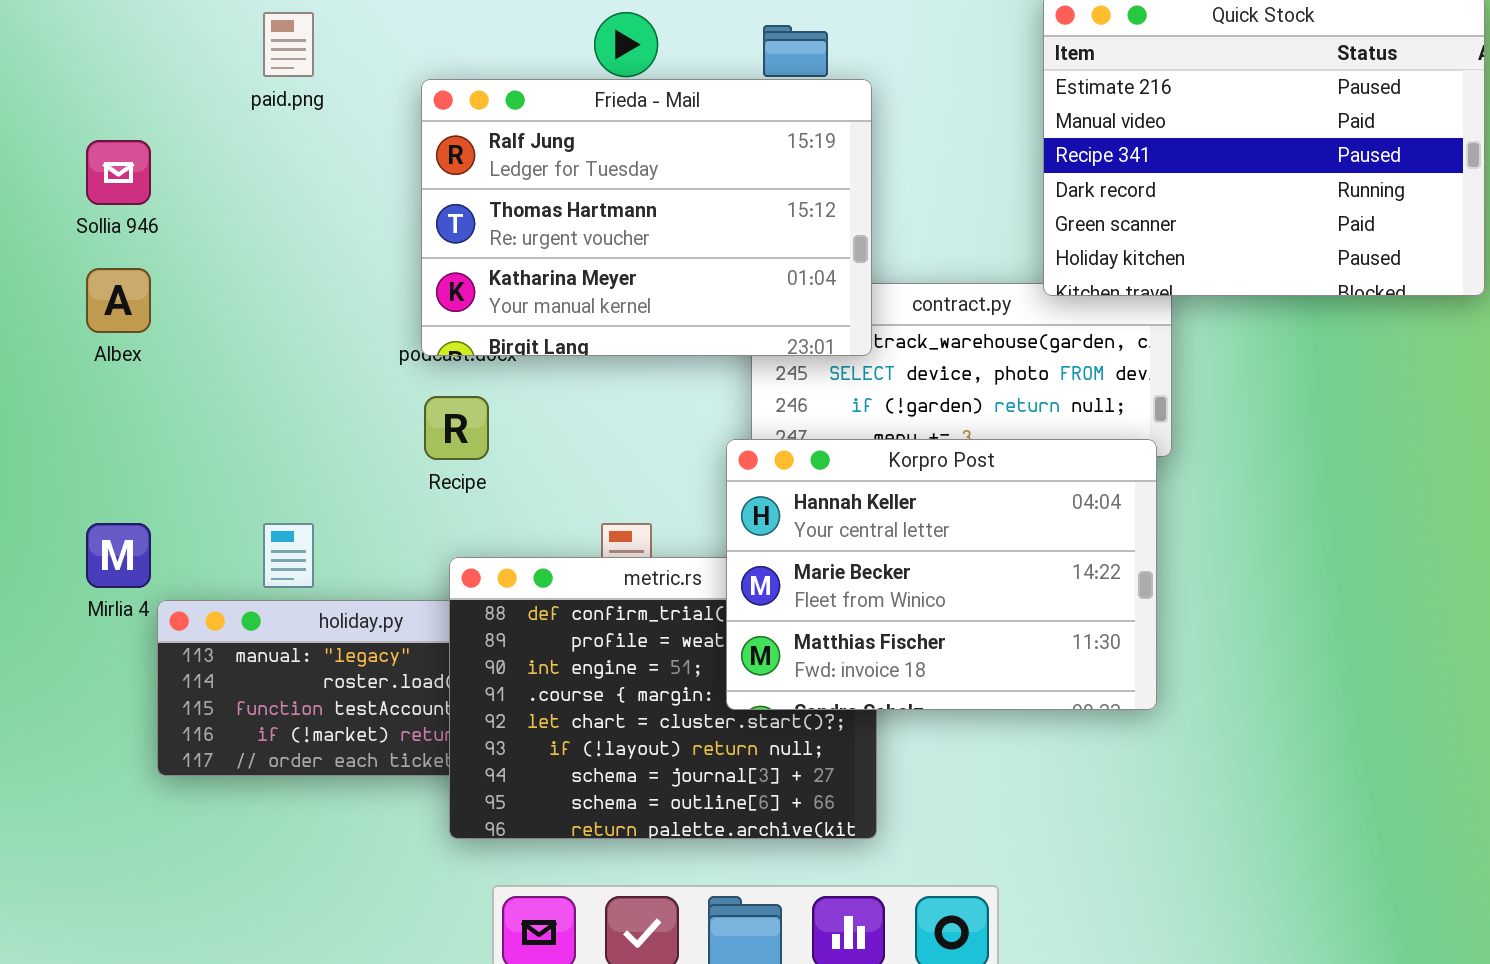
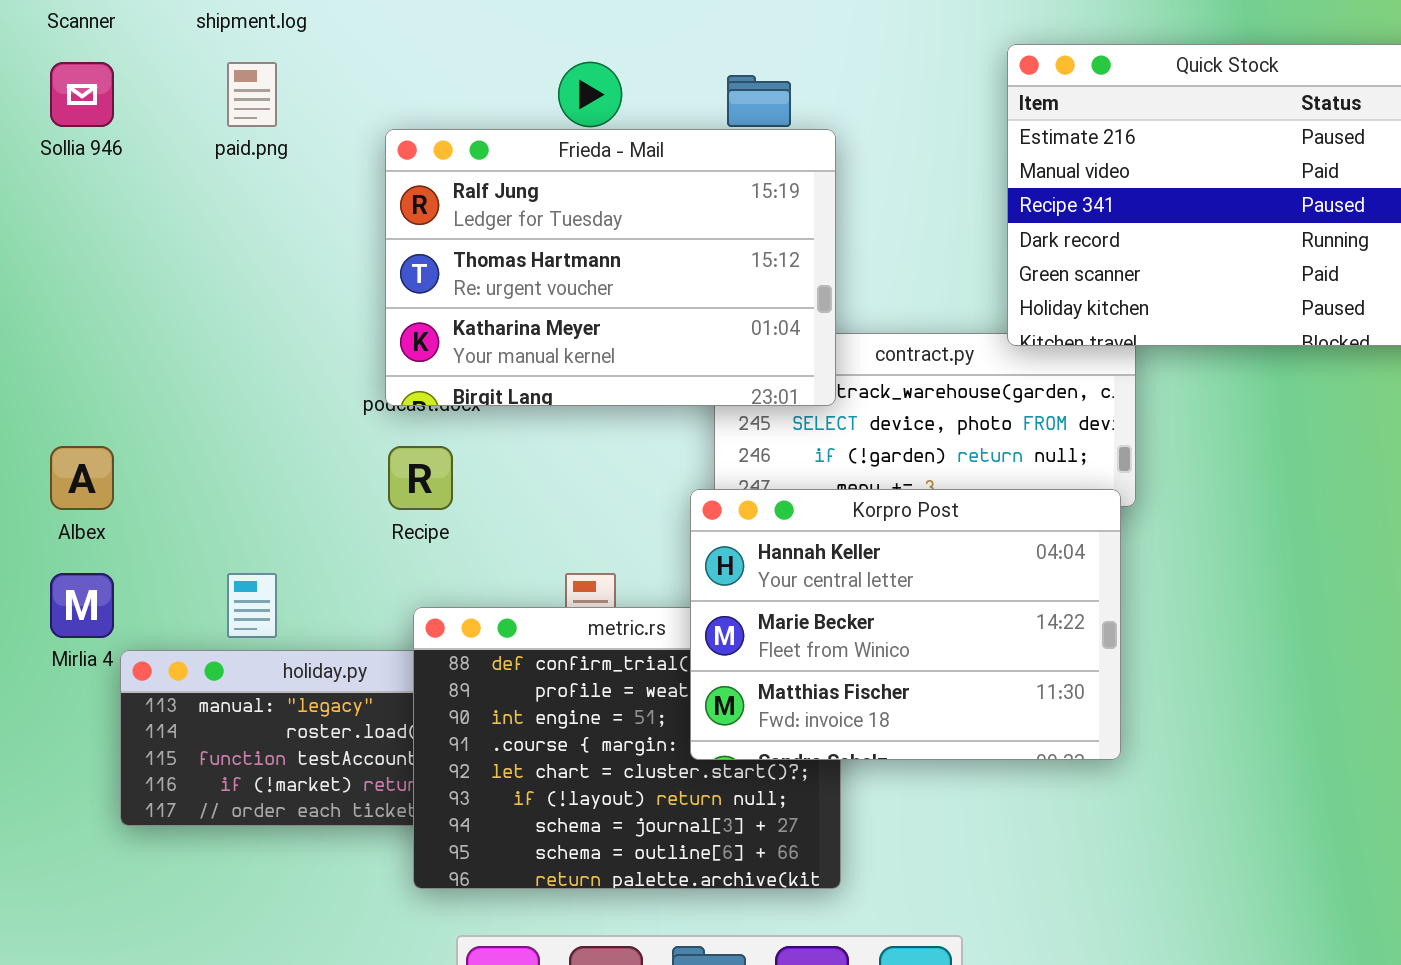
Sollia 946: [86,140,151,205] -> [50,62,114,127], moved
Albex: [86,268,151,333] -> [50,446,114,510], moved

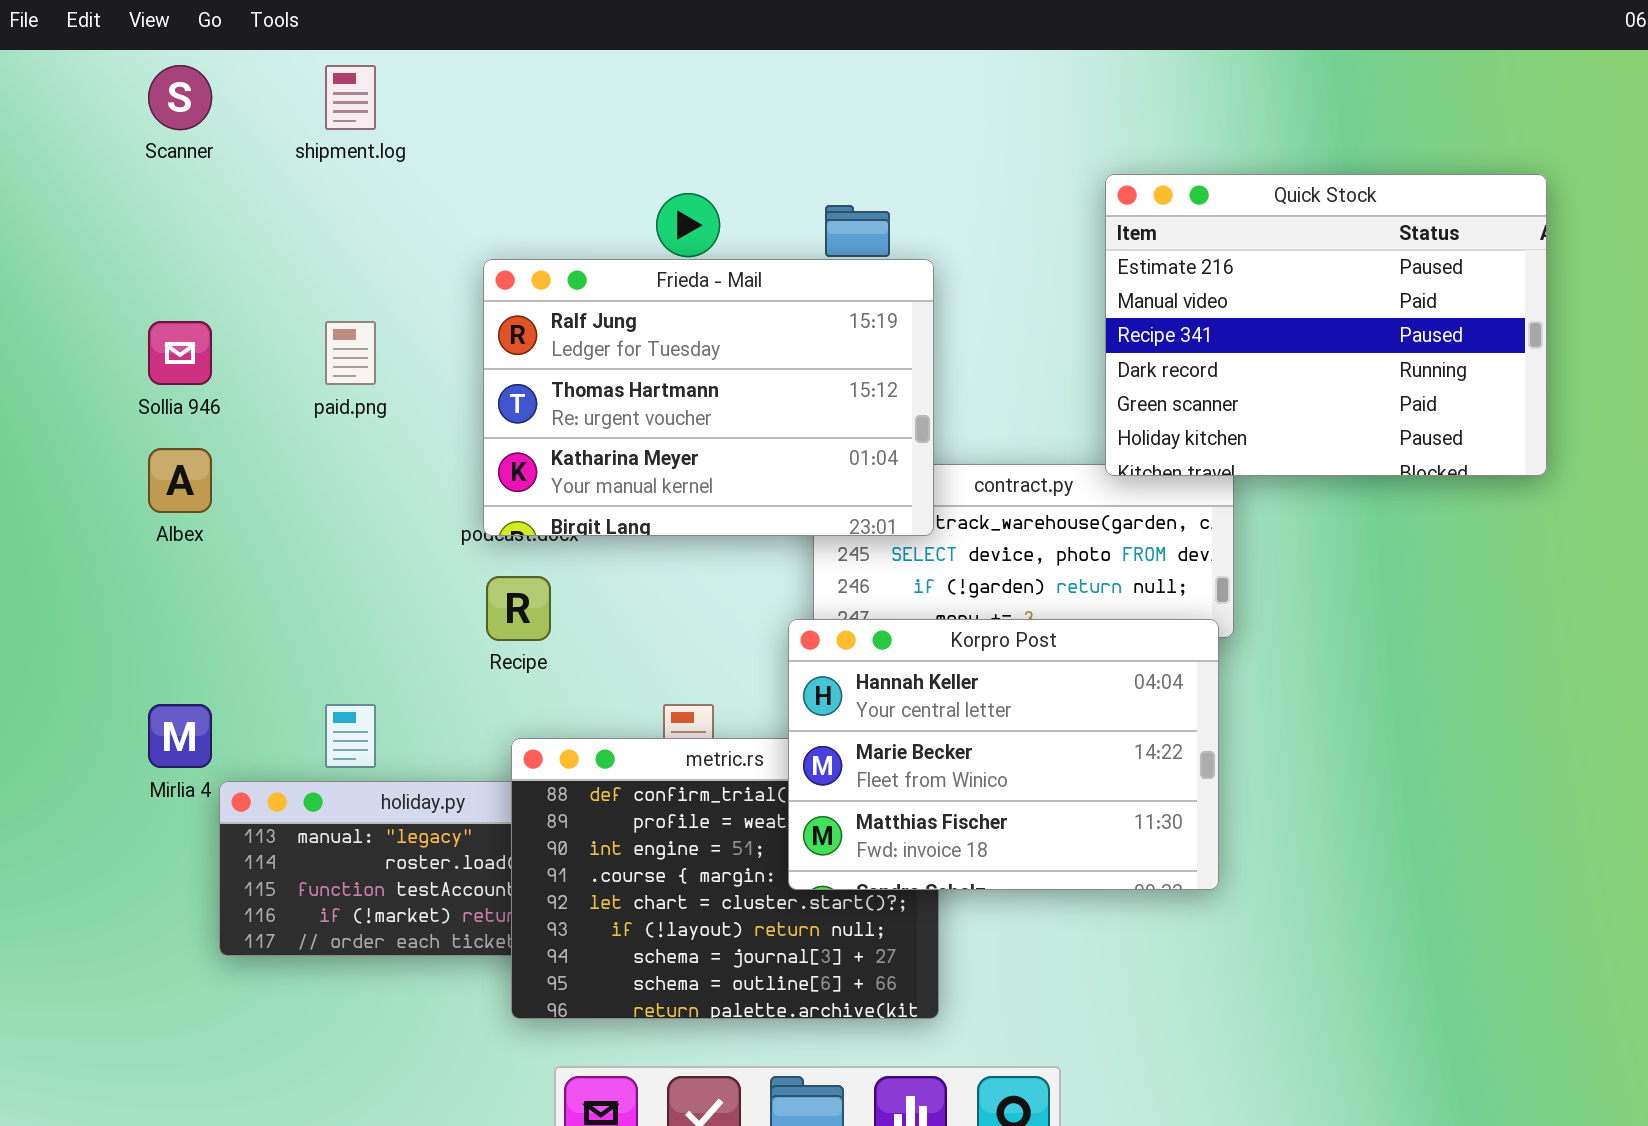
Sollia 946: [50,62,114,127] -> [148,321,212,385], moved
paid.png: [227,62,277,127] -> [325,321,376,385], moved
Albex: [50,446,114,510] -> [148,448,212,513], moved

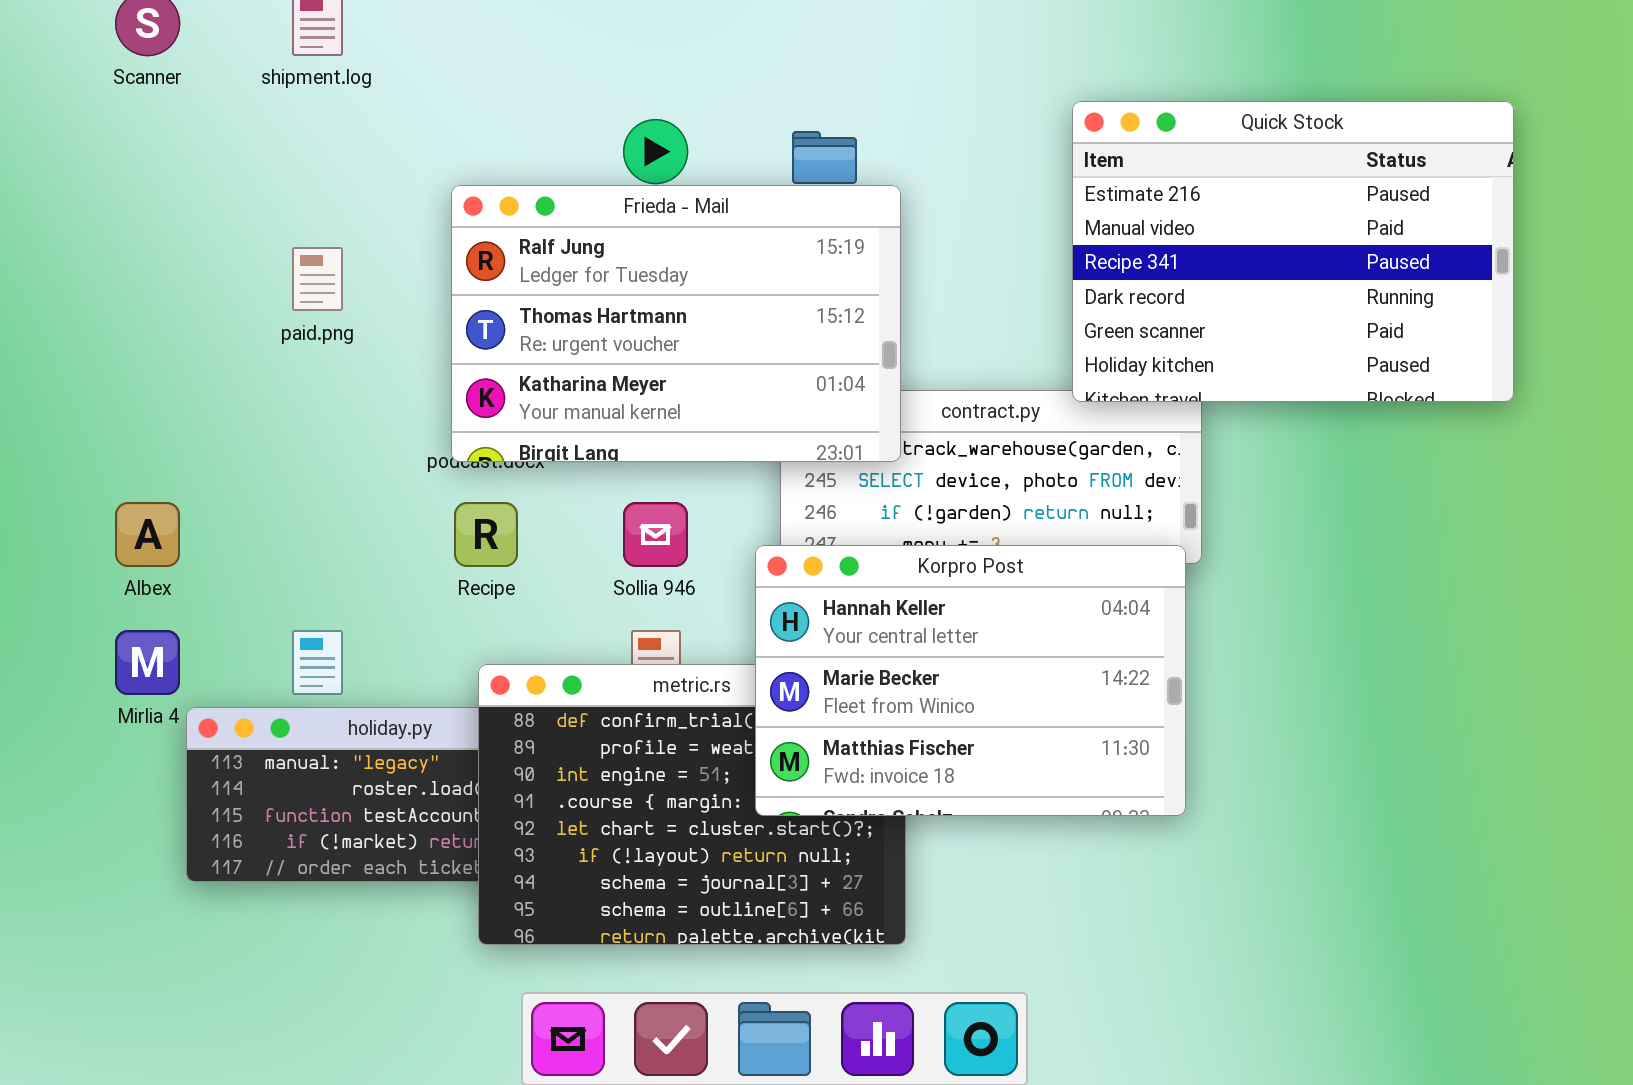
Sollia 946: [148,321,212,385] -> [623,502,688,567], moved
Albex: [148,448,212,513] -> [115,502,180,567], moved

